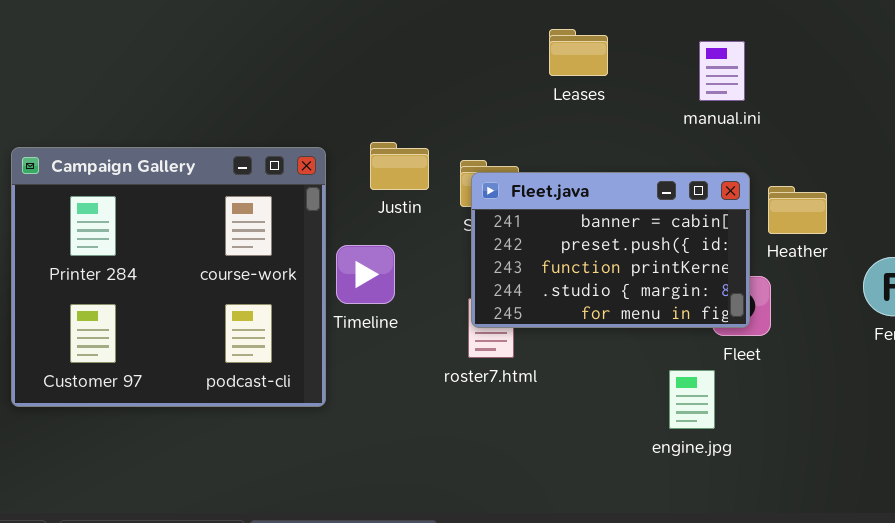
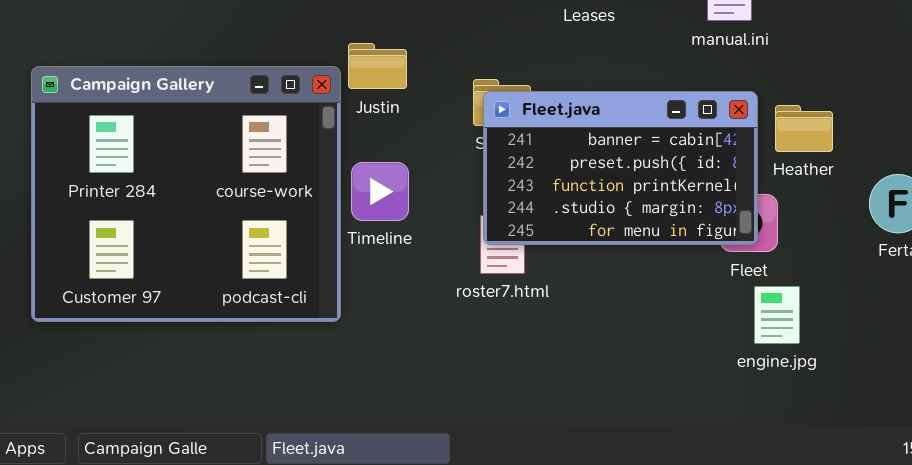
Justin: [370,142,429,190] -> [348,43,407,89], moved
engine.jpg: [669,370,715,429] -> [754,286,800,344], moved

